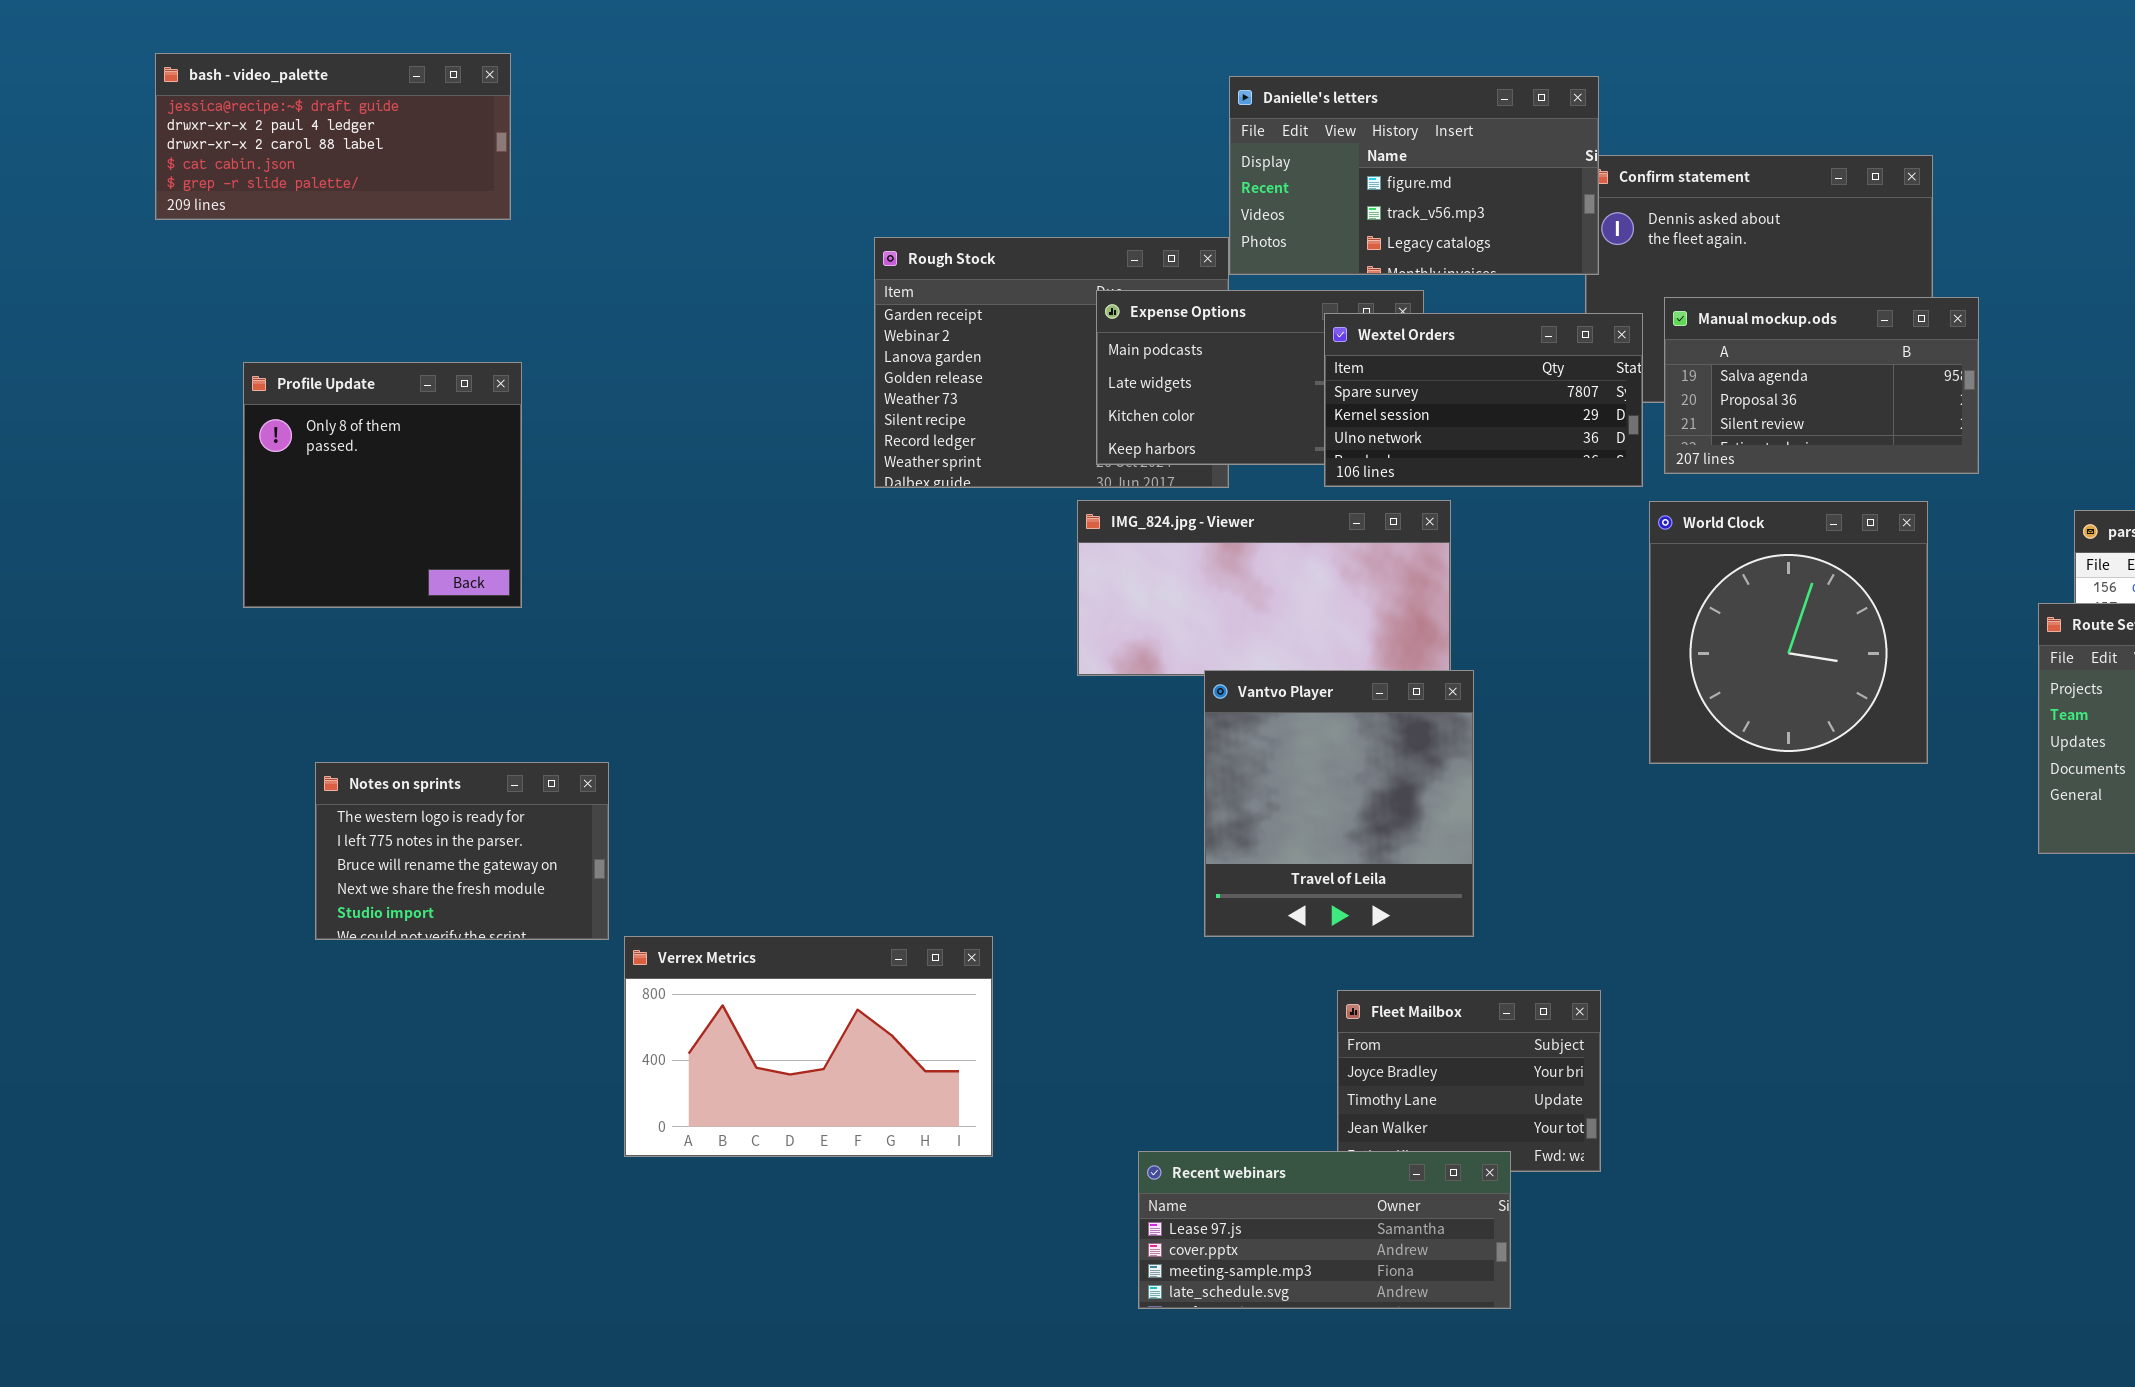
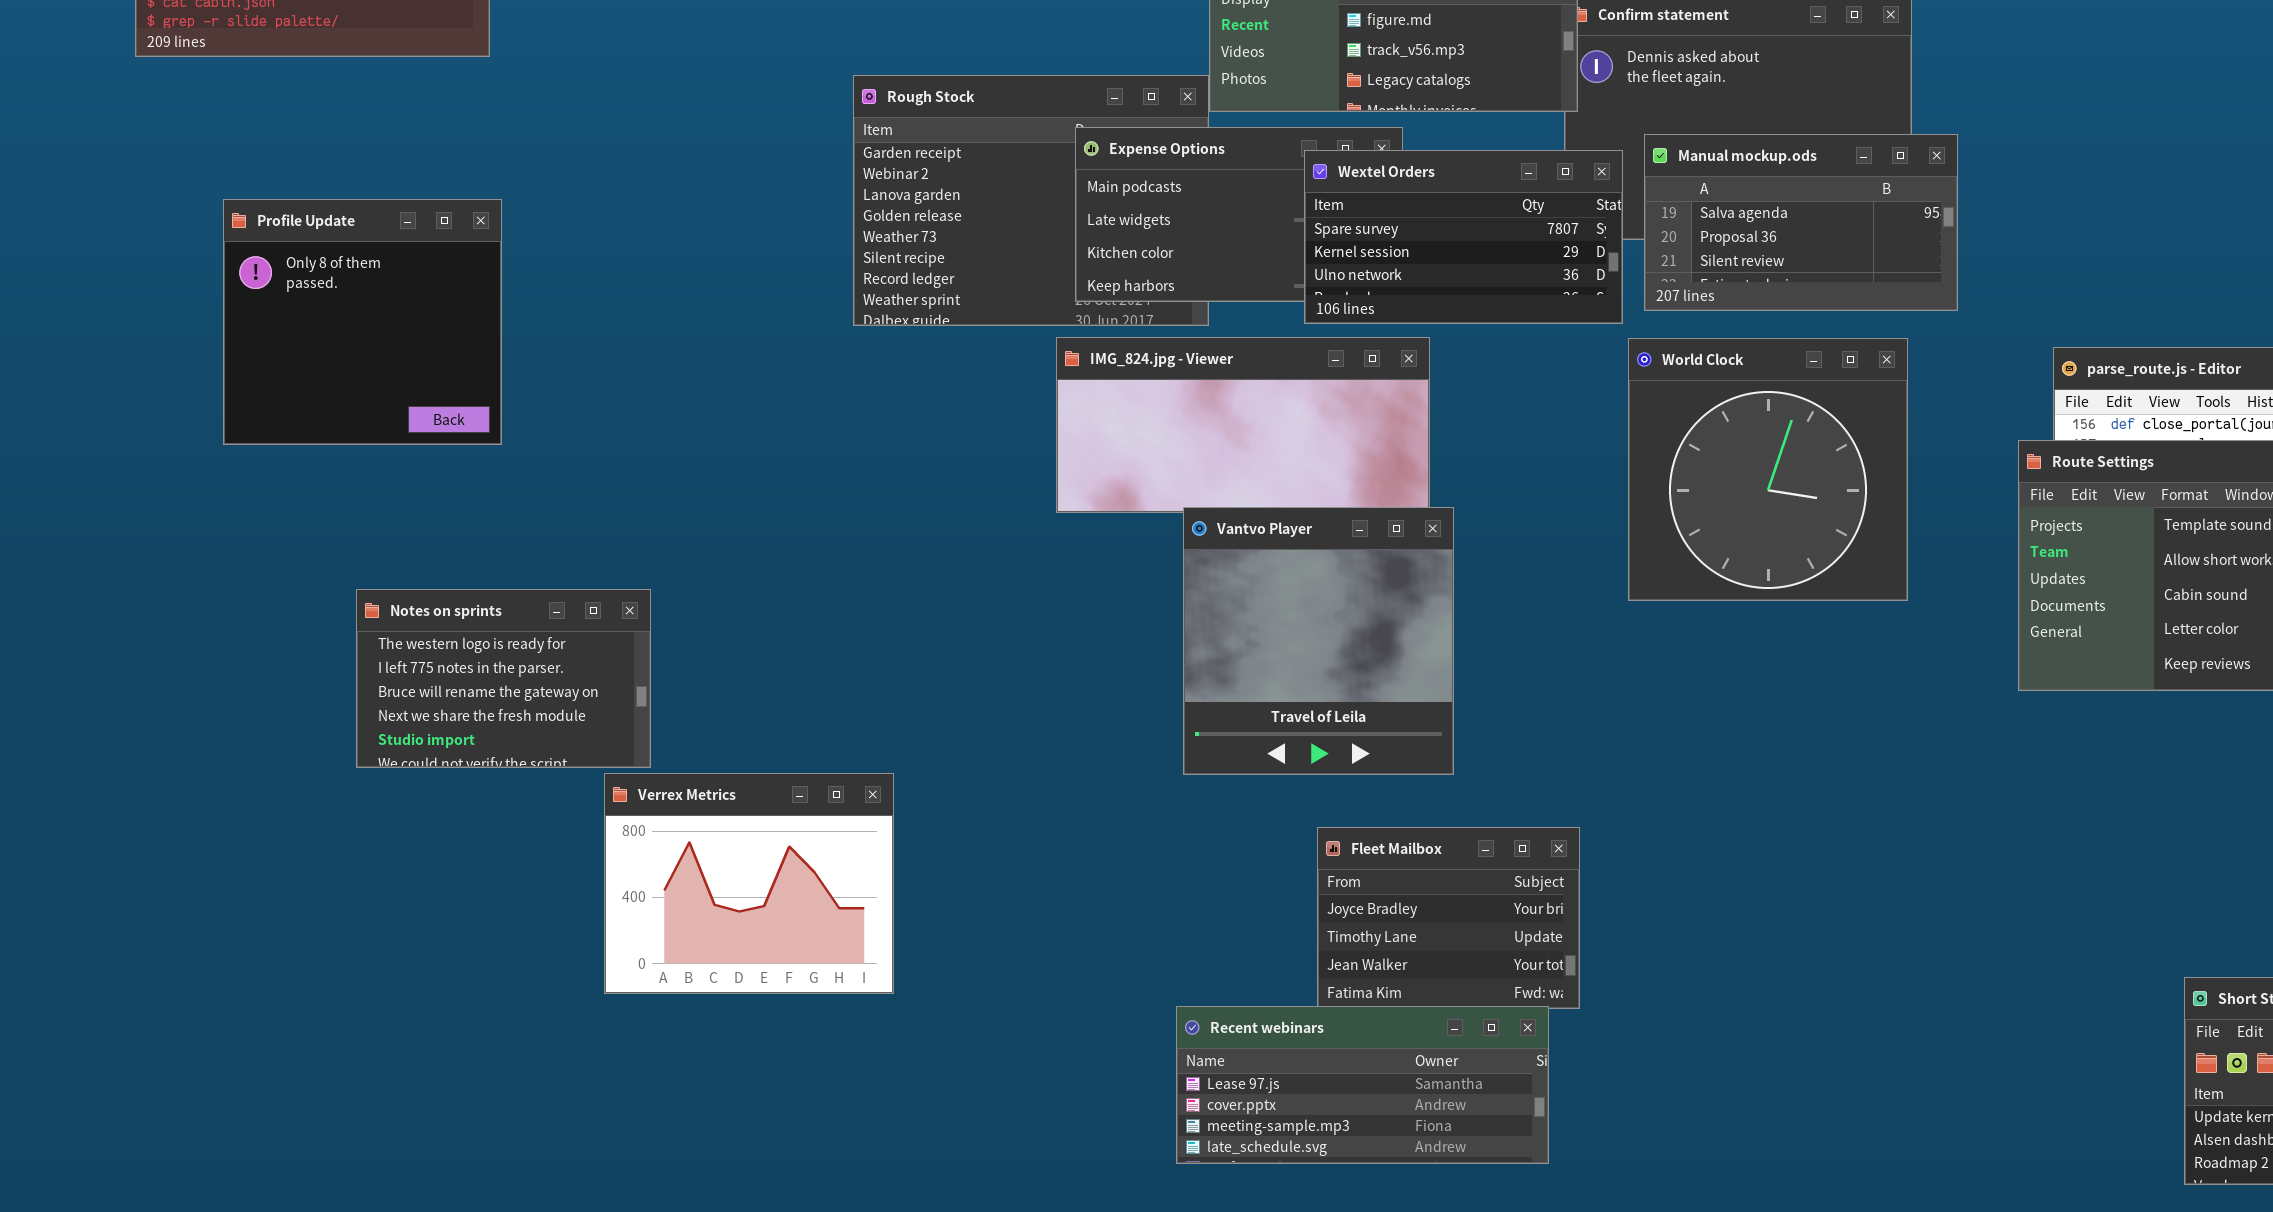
Notes on sprints: [315,762,609,940] -> [356,589,651,768], moved
Verrex Metrics: [624,936,993,1157] -> [604,773,894,994], resized
Recent webinars: [1138,1151,1511,1309] -> [1176,1006,1549,1164], moved

